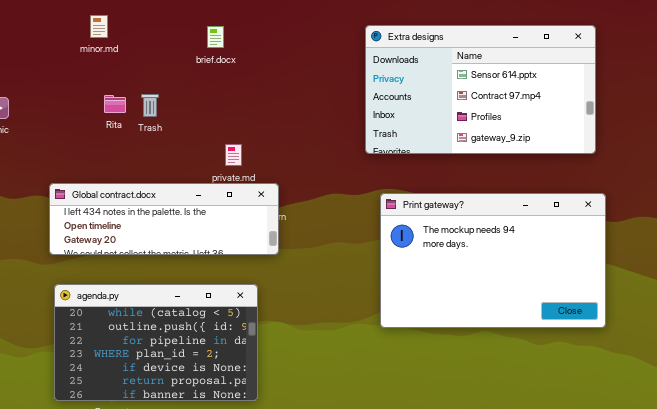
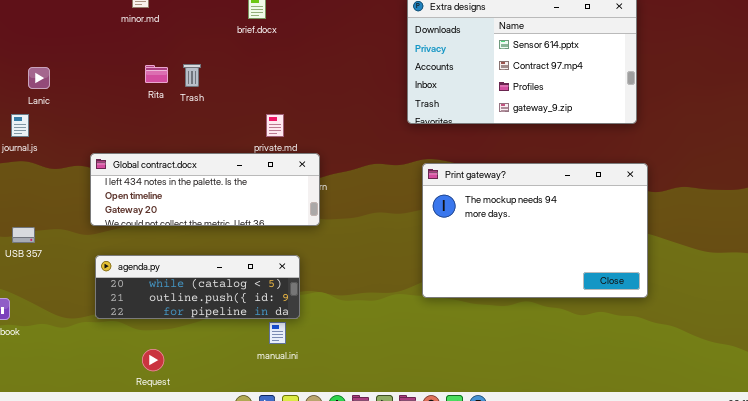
agenda.py: [54,284,258,401] -> [95,255,300,319], resized

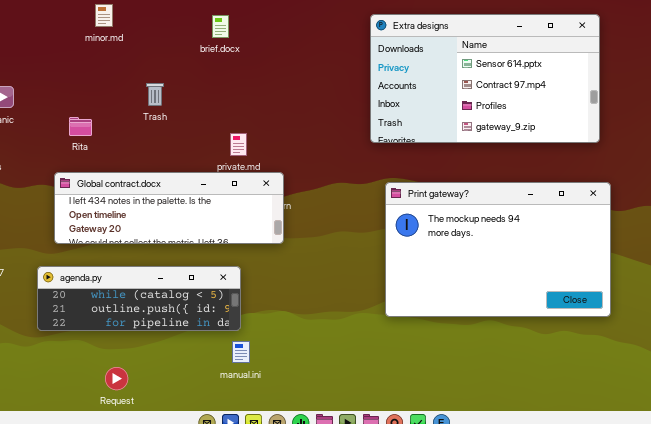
Rita: [145,65,168,83] -> [69,117,92,136], moved
agenda.py: [95,255,300,319] -> [37,266,241,331], moved

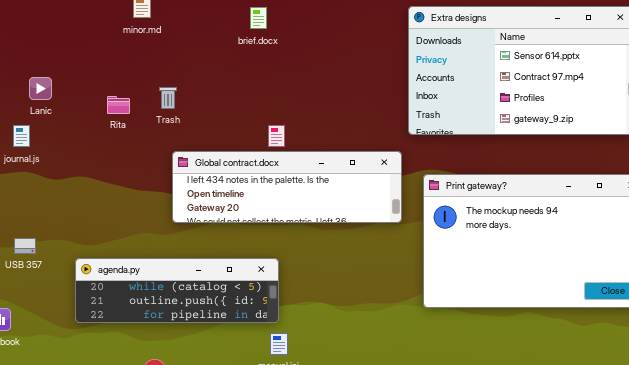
Trash: [146,83,164,106] -> [159,87,177,109], moved
Rita: [69,117,92,136] -> [107,96,130,114], moved
Global contract.docx: [54,172,284,244] -> [172,151,402,223], moved

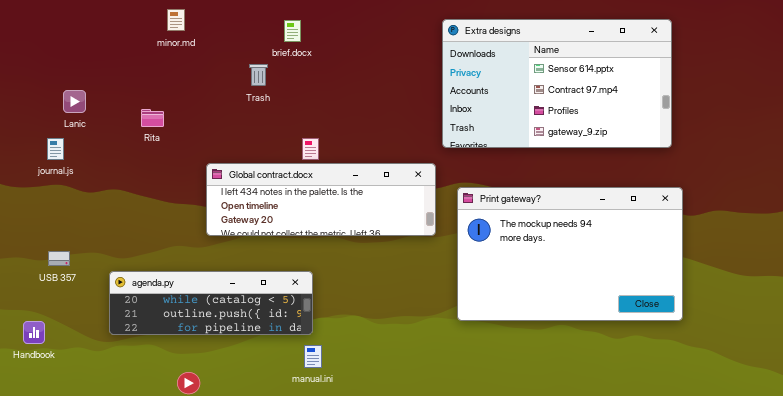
Trash: [159,87,177,109] -> [249,64,268,86], moved

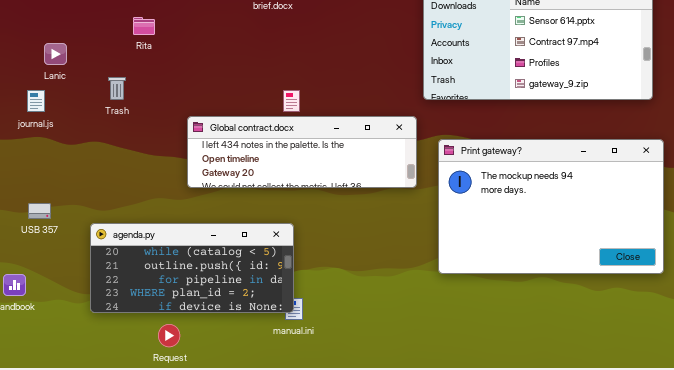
Trash: [249,64,268,86] -> [108,77,126,100], moved
Rita: [141,109,164,127] -> [133,17,155,35], moved
agenda.py: [109,271,313,335] -> [90,223,294,313], resized

